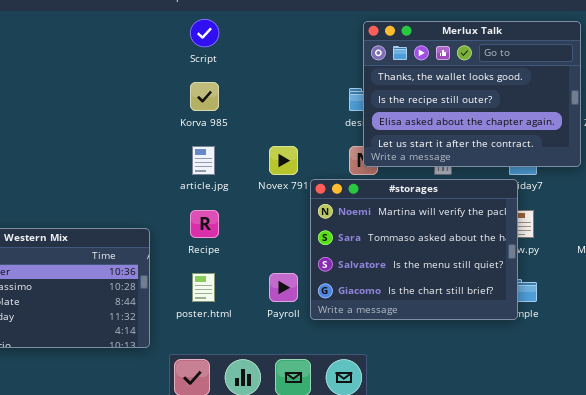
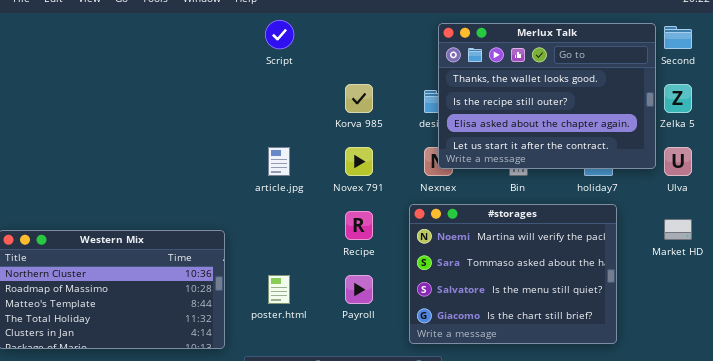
Korva 985: [190,82,219,111] -> [345,84,373,113], moved
#storages: [310,179,518,320] -> [409,204,617,344], moved
Recipe: [190,210,219,238] -> [345,211,373,240], moved

